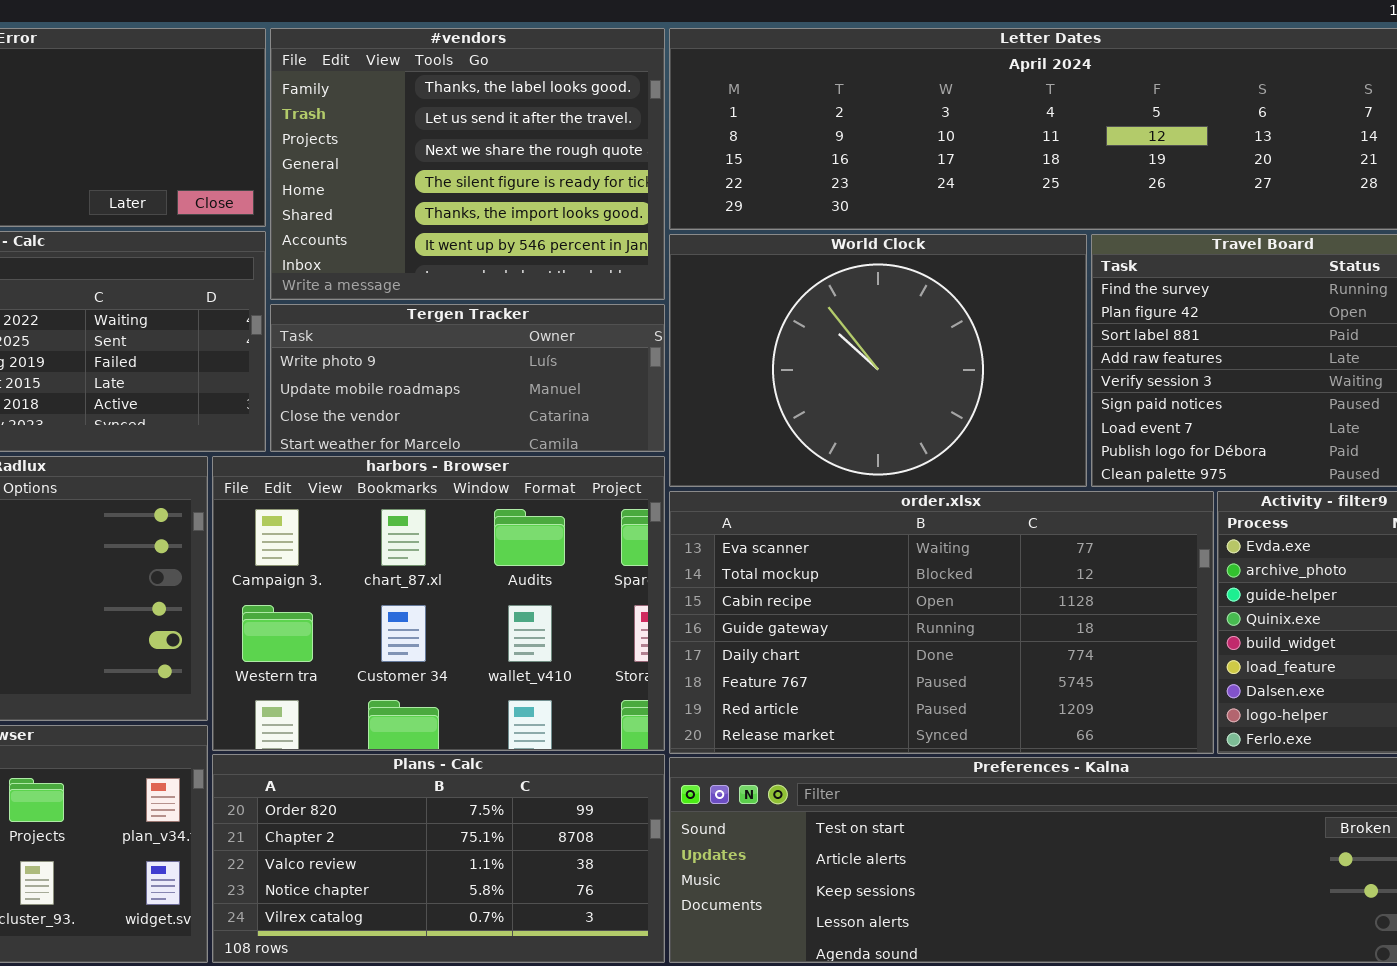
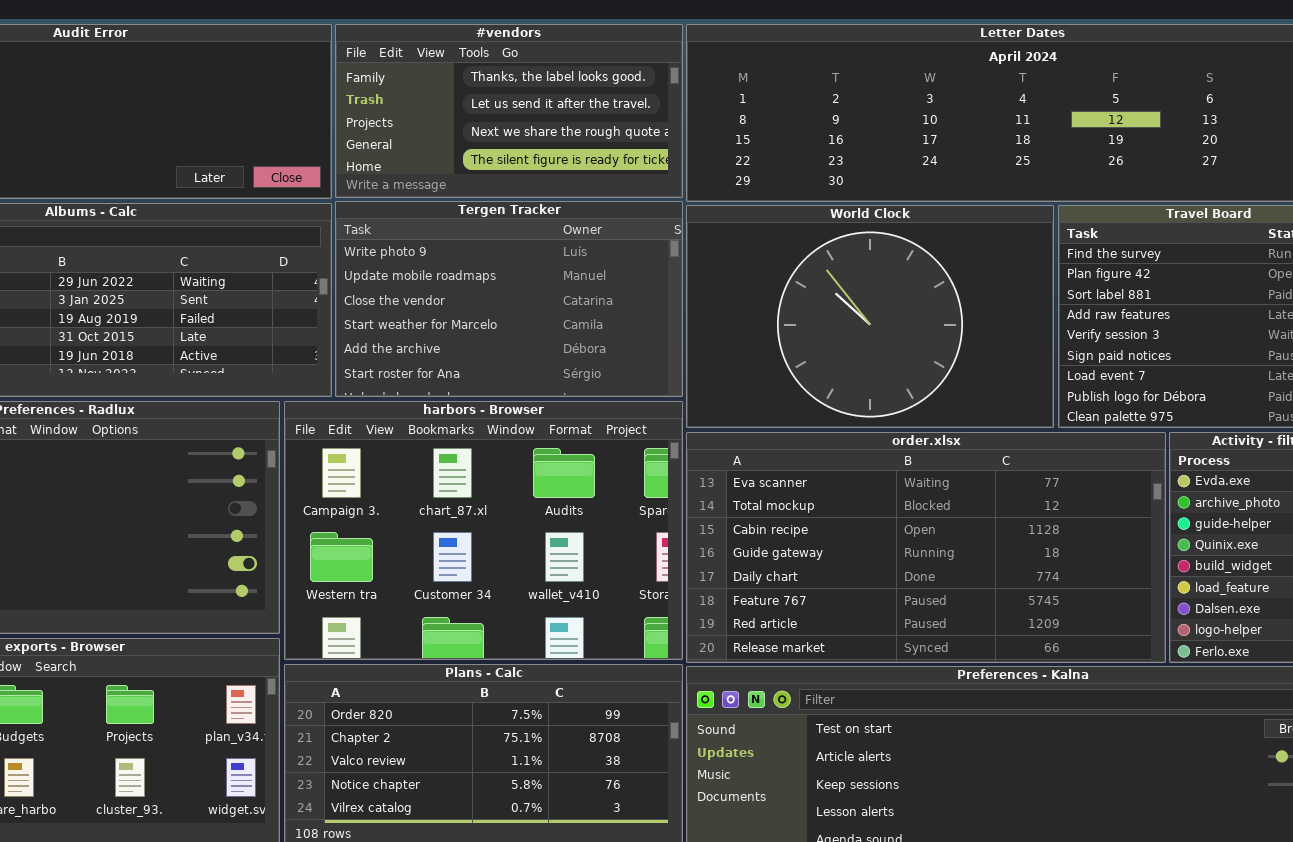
#vendors: [270,28,665,300] -> [335,24,683,198], resized
Tergen Tracker: [270,304,665,452] -> [335,201,683,397], resized

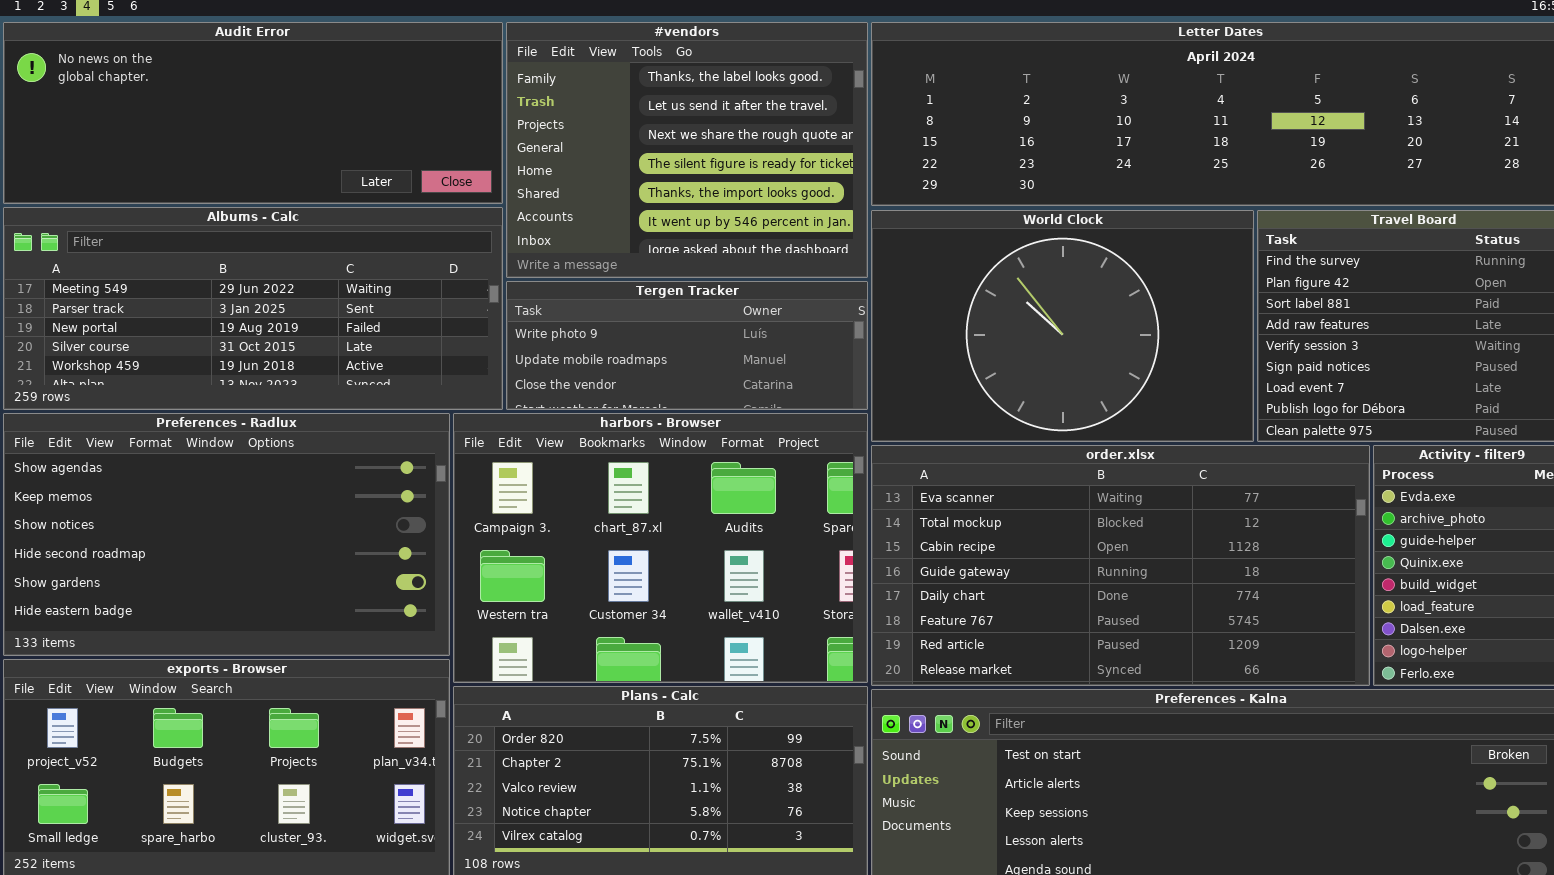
#vendors: [335,24,683,198] -> [506,22,868,278], resized
Tergen Tracker: [335,201,683,397] -> [506,281,868,410], resized

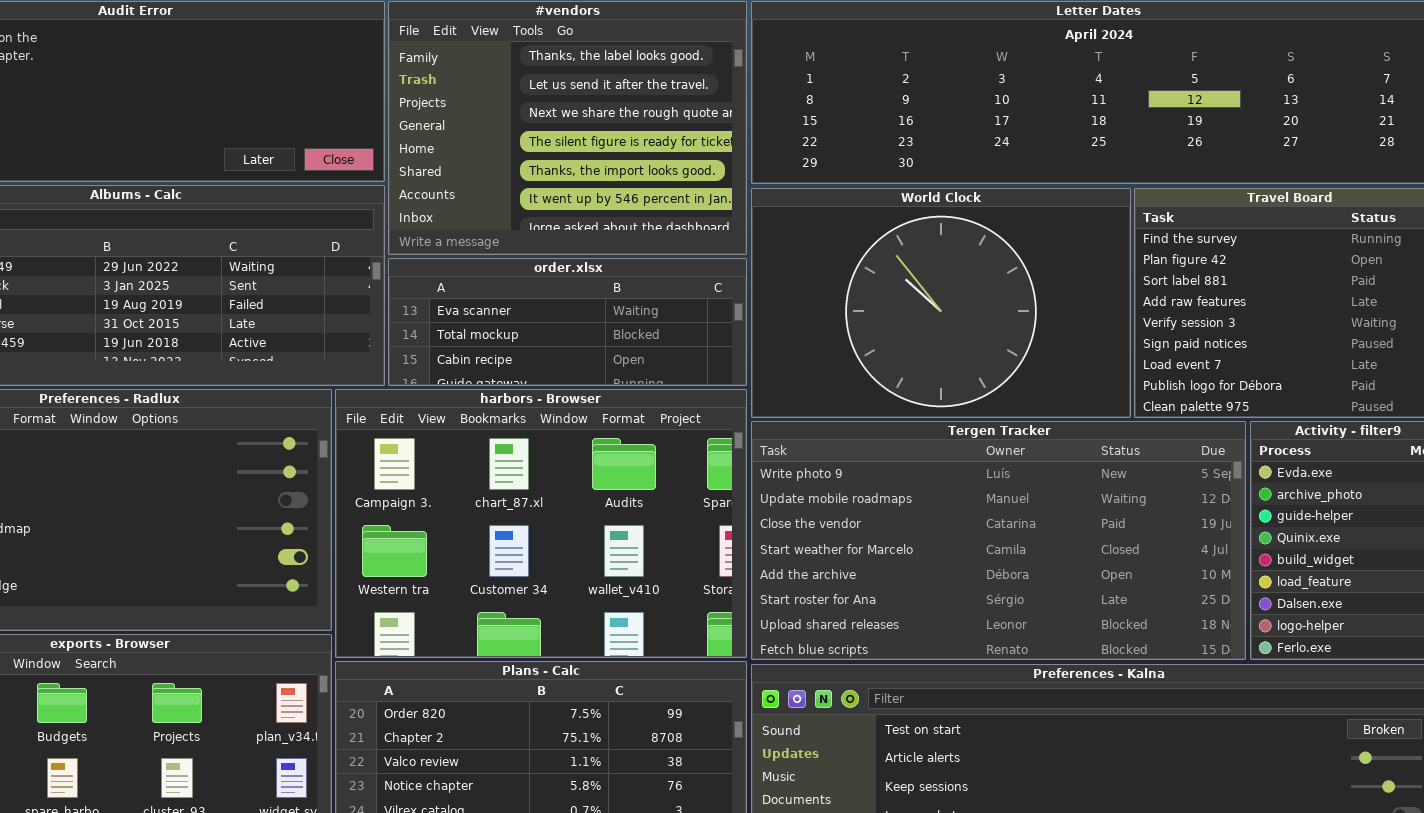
Tergen Tracker: [506,281,868,410] -> [751,421,1246,660], moved, resized
order.xlsx: [871,445,1370,686] -> [388,258,747,386], moved, resized

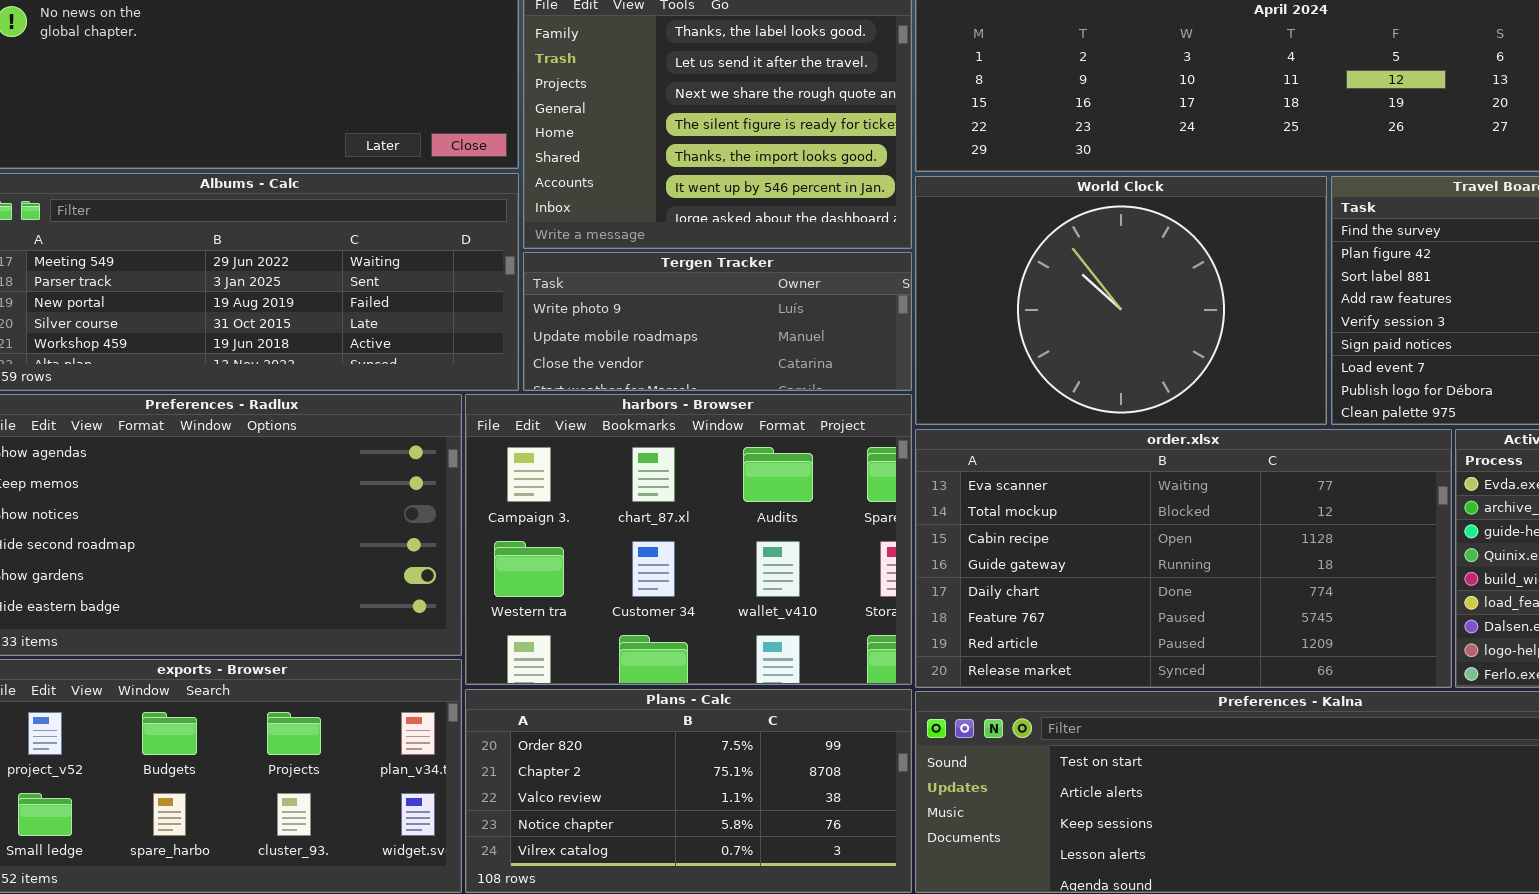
order.xlsx: [388,258,747,386] -> [915,429,1452,688], moved, resized
Tergen Tracker: [751,421,1246,660] -> [523,252,912,391], moved, resized

